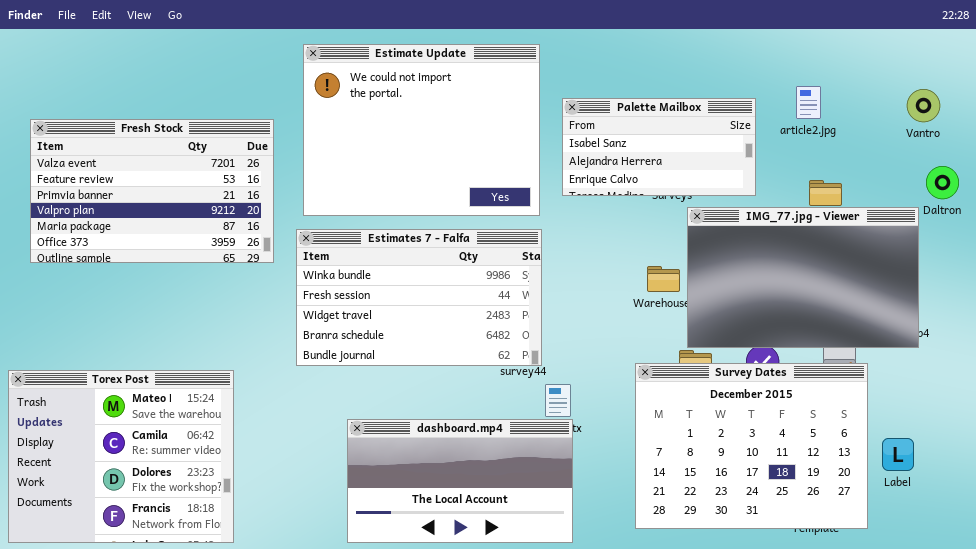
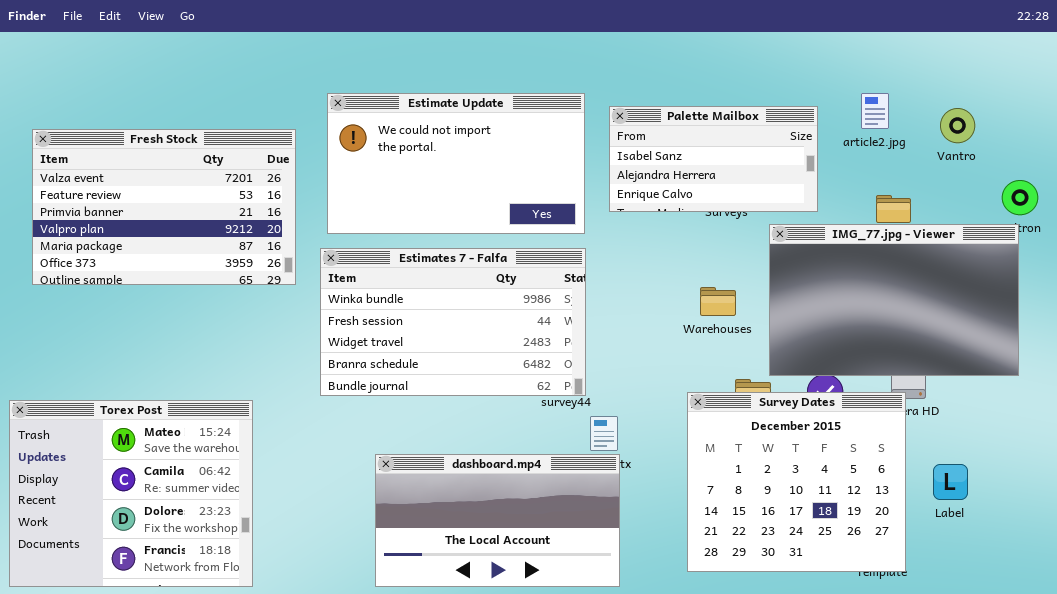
Estimate Update: [303,44,540,216] -> [327,93,585,234], resized
Vantro: [907,89,940,122] -> [940,108,975,143], moved
IMG_77.jpg - Viewer: [687,207,919,348] -> [769,224,1019,376], moved
Survey Dates: [635,363,868,529] -> [687,392,906,572], resized
Label: [882,438,914,471] -> [933,464,968,500], moved

